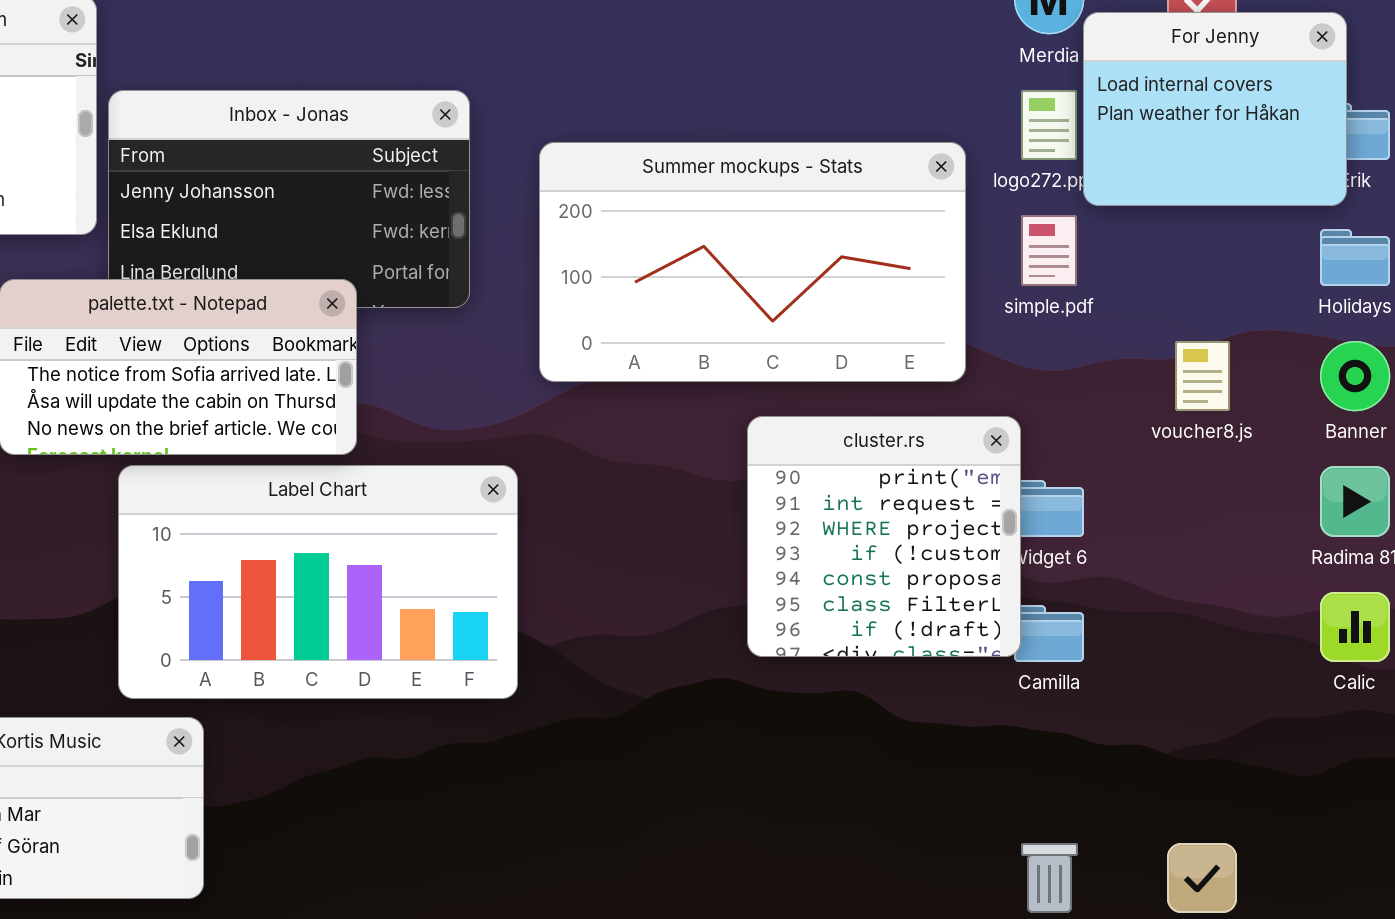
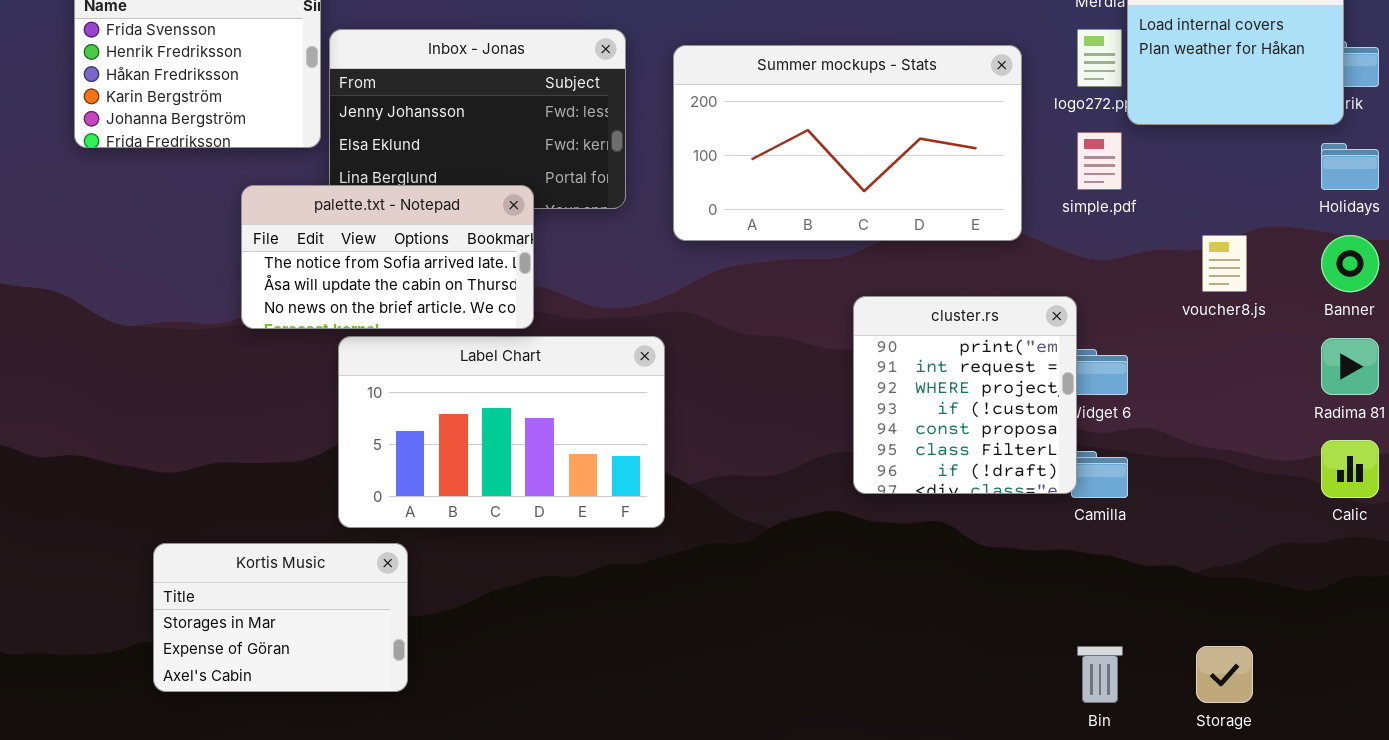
Summer mockups - Stats: [539,142,966,382] -> [673,45,1022,241], moved

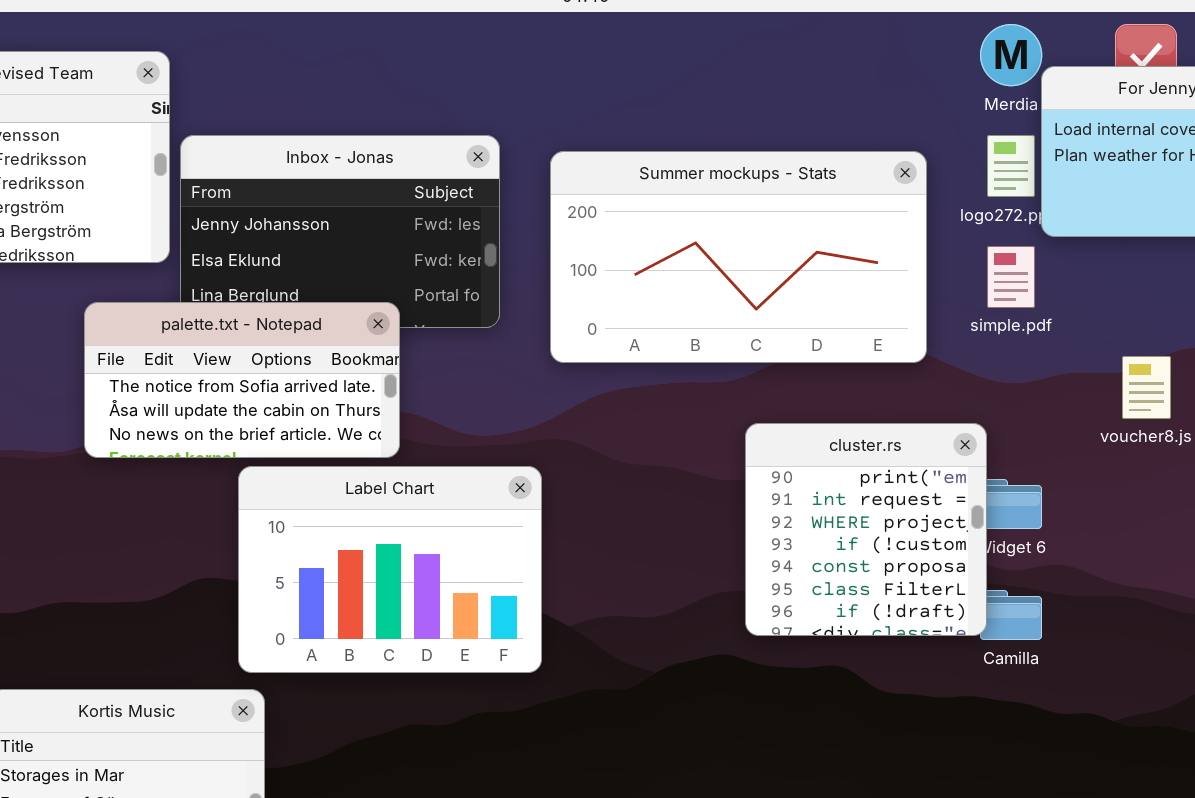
Label Chart: [338,336,665,528] -> [238,466,542,673], resized

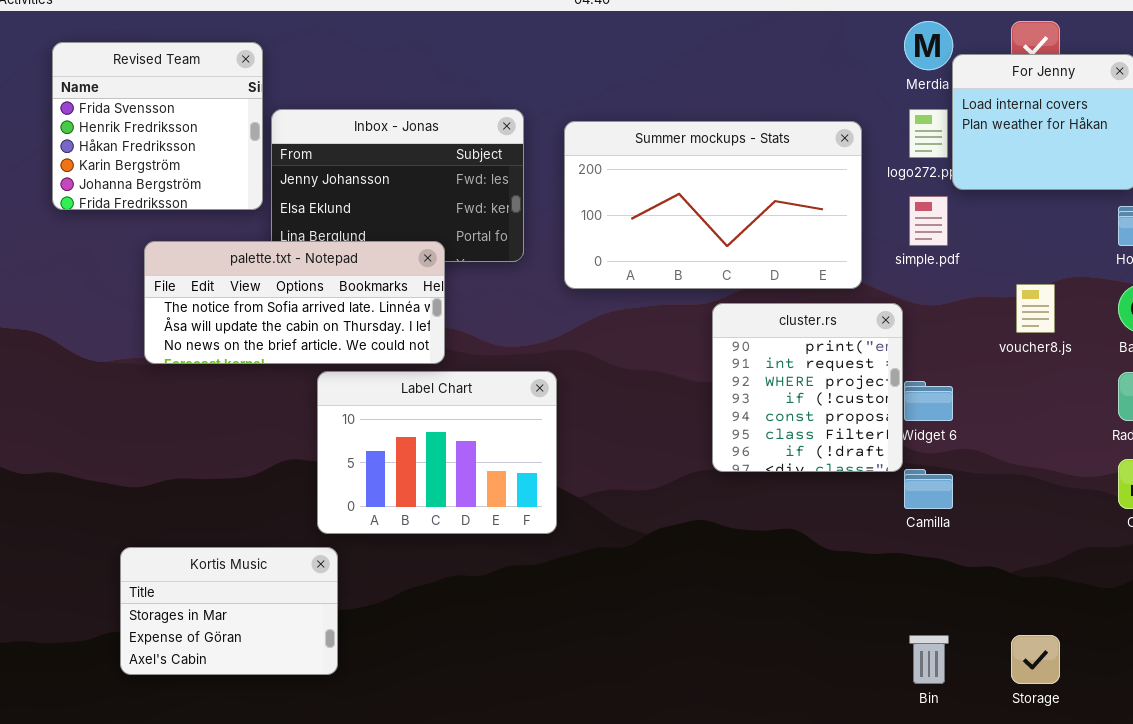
palette.txt - Notepad: [84,302,400,458] -> [144,241,445,364], resized
cluster.rs: [745,423,987,636] -> [712,303,903,472], moved

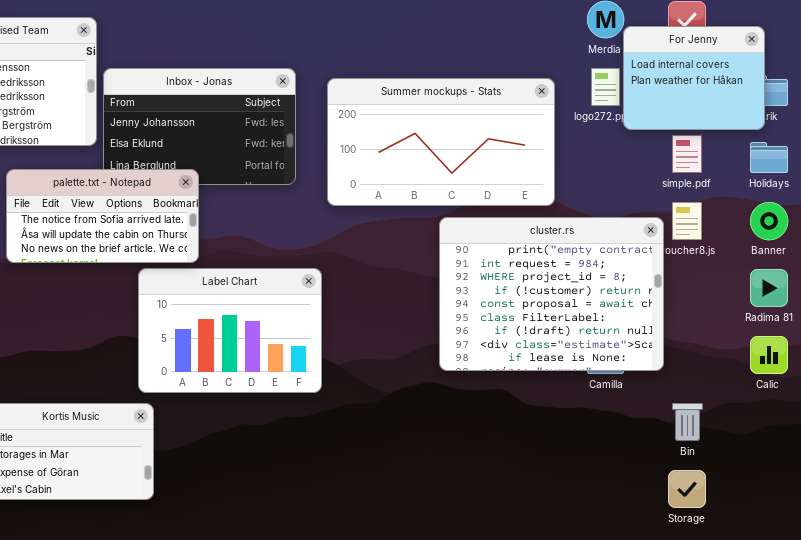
simple.pdf: [909,196,948,246] -> [672,135,702,173], moved
palette.txt - Notepad: [144,241,445,364] -> [6,169,199,263], resized
cluster.rs: [712,303,903,472] -> [439,217,664,371], resized
Bin: [909,635,949,684] -> [672,403,703,441], moved

